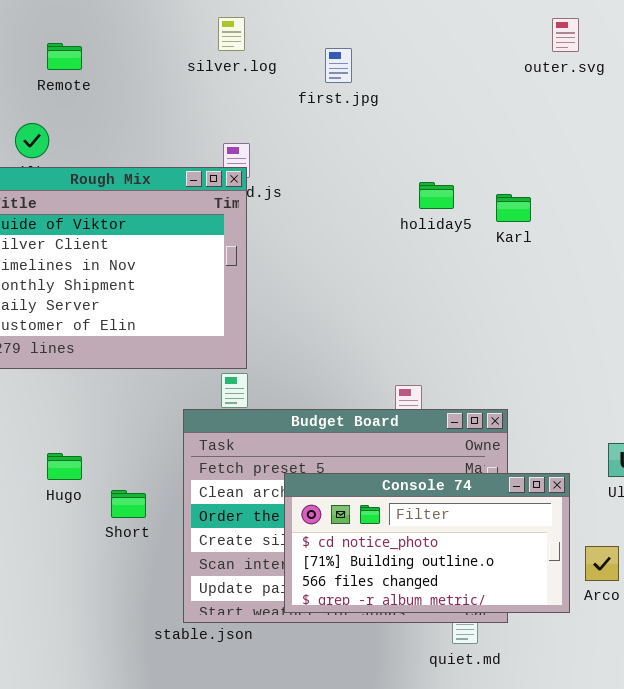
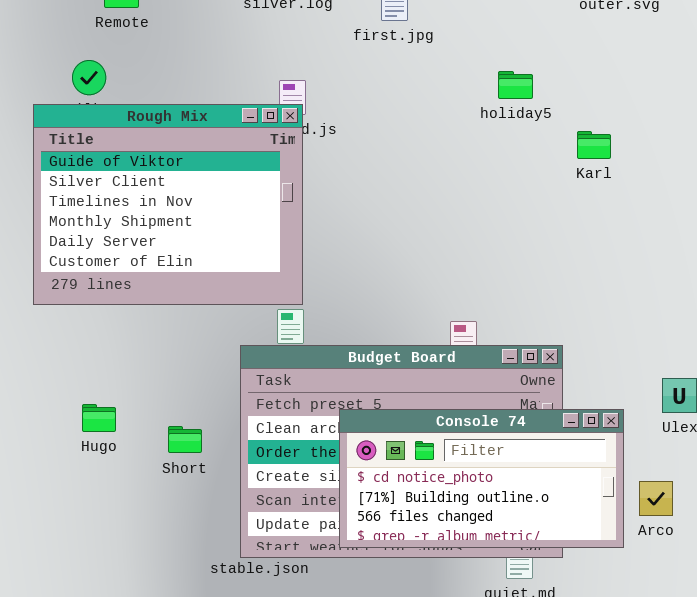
holiday5: [419,182,454,209] -> [498,71,533,99], moved
Karl: [496,194,531,222] -> [577,131,611,159], moved
Hugo: [47,453,82,480] -> [82,404,116,432], moved

